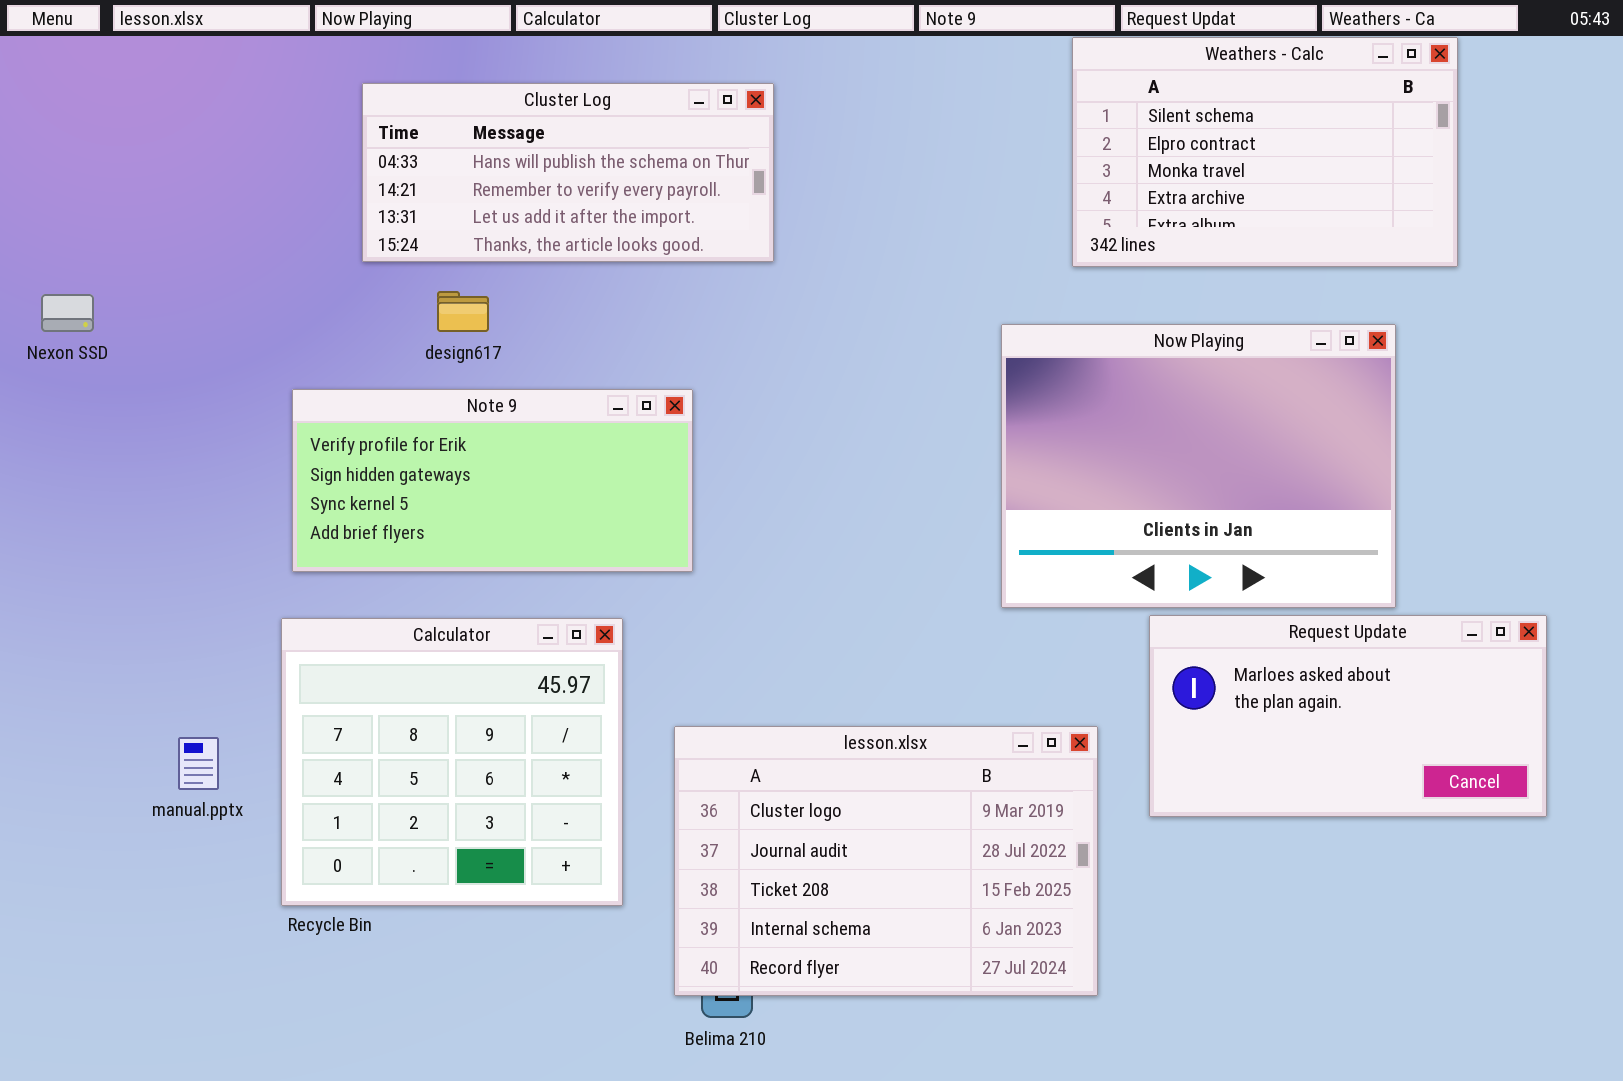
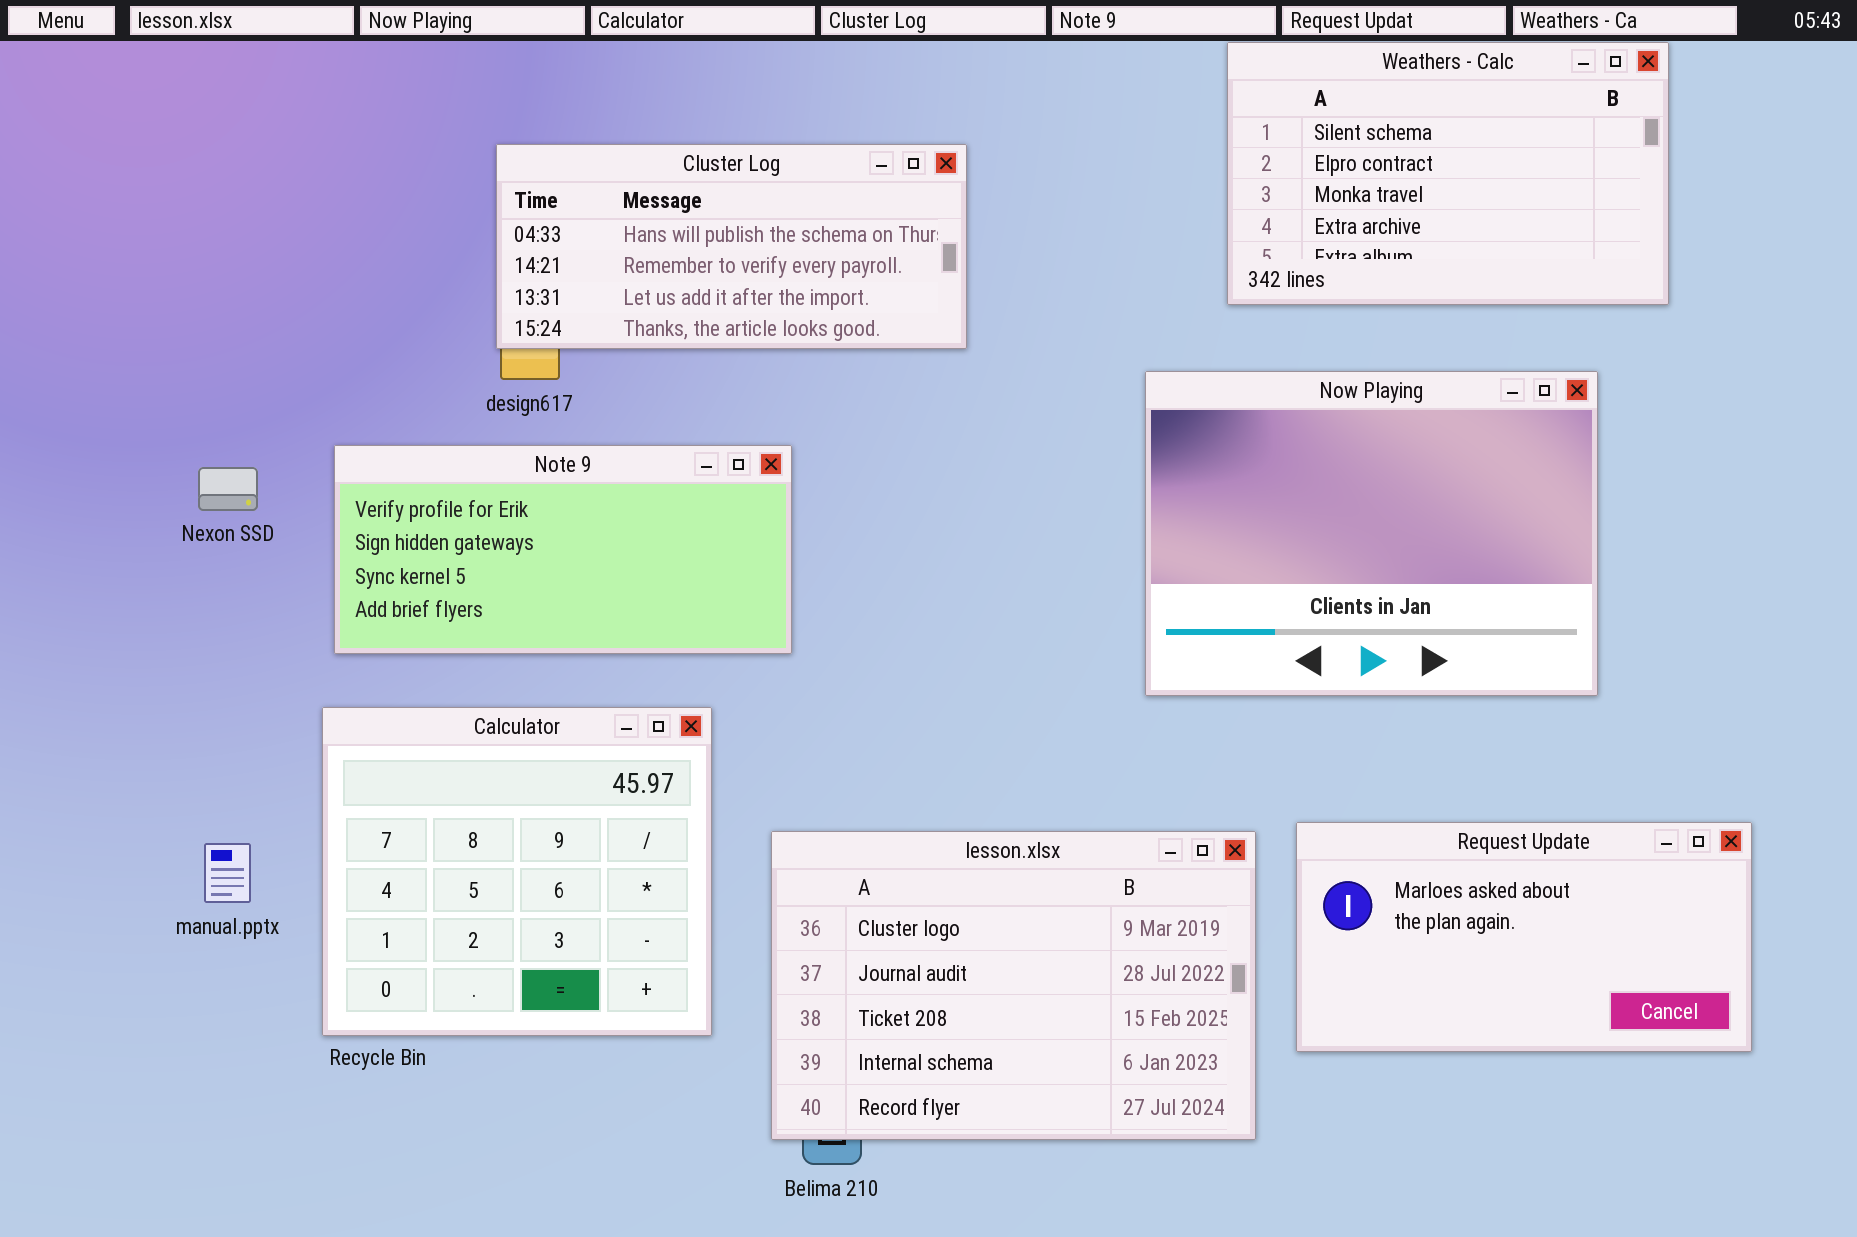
Cluster Log: [362,83,774,262] -> [496,144,967,349], moved
Nexon SSD: [41,294,94,332] -> [198,467,258,511], moved
Request Update: [1149,615,1547,817] -> [1296,822,1752,1052], moved

